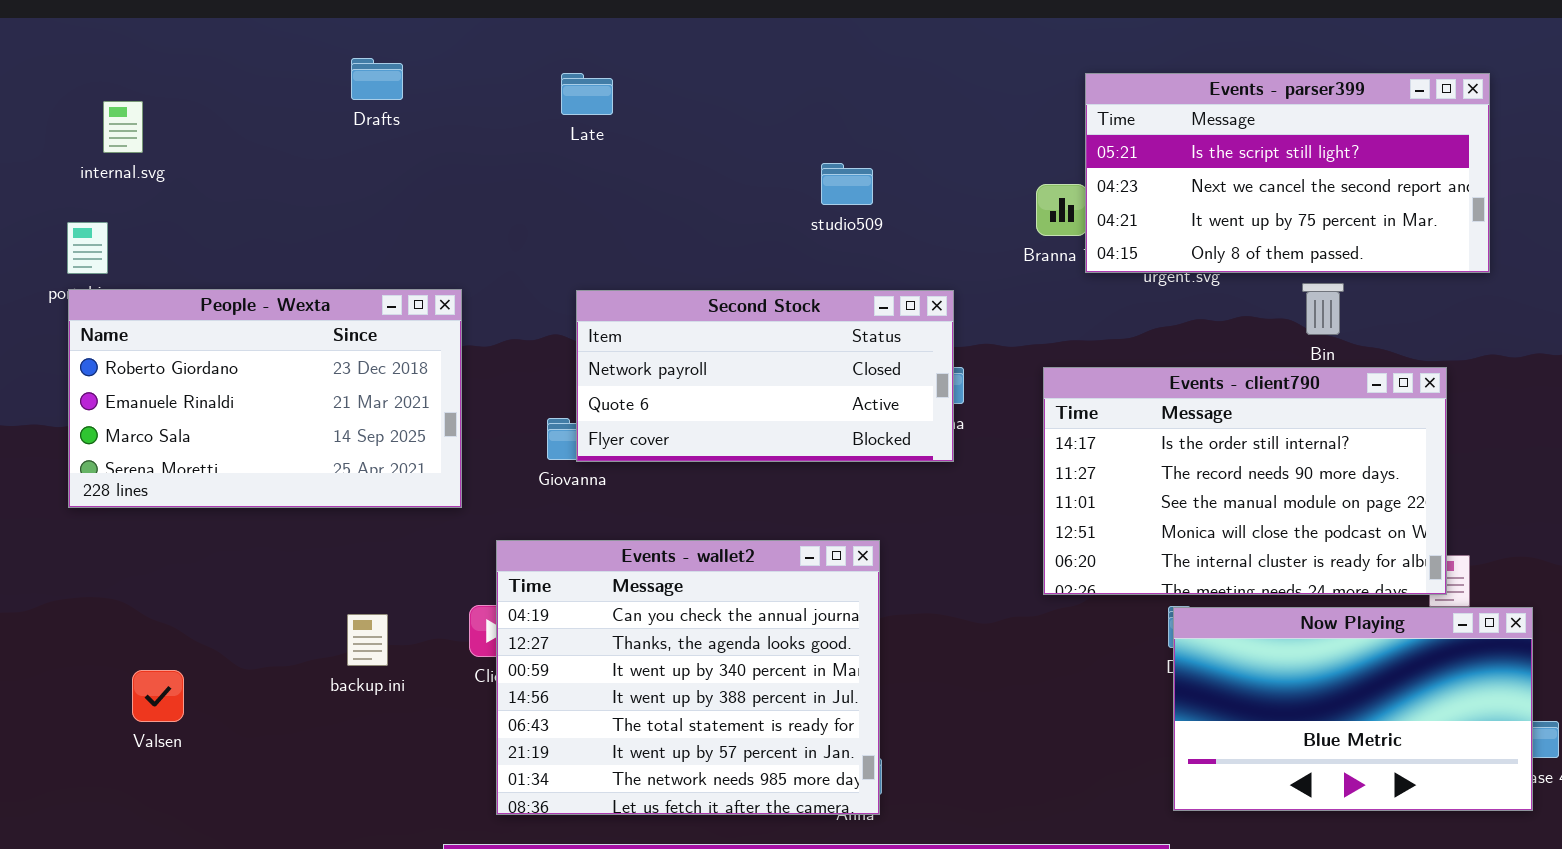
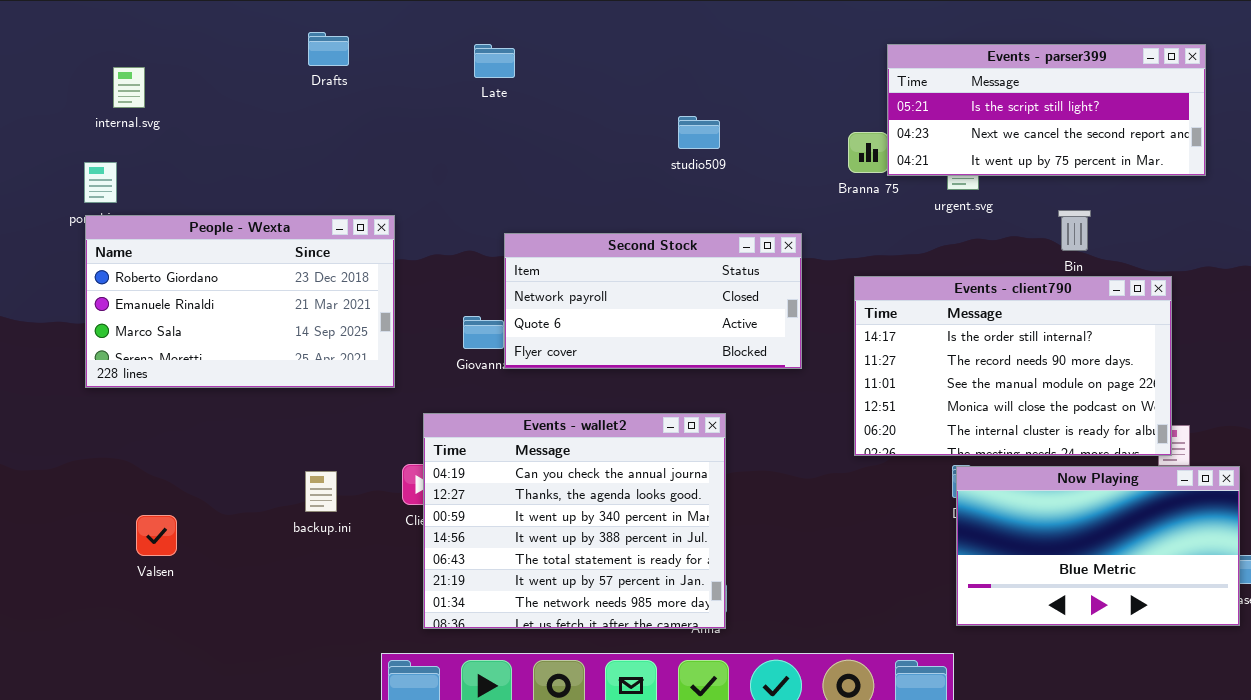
Events - parser399: [1085,73,1490,273] -> [887,44,1206,176], resized
Second Stock: [576,290,954,462] -> [504,233,802,369], moved

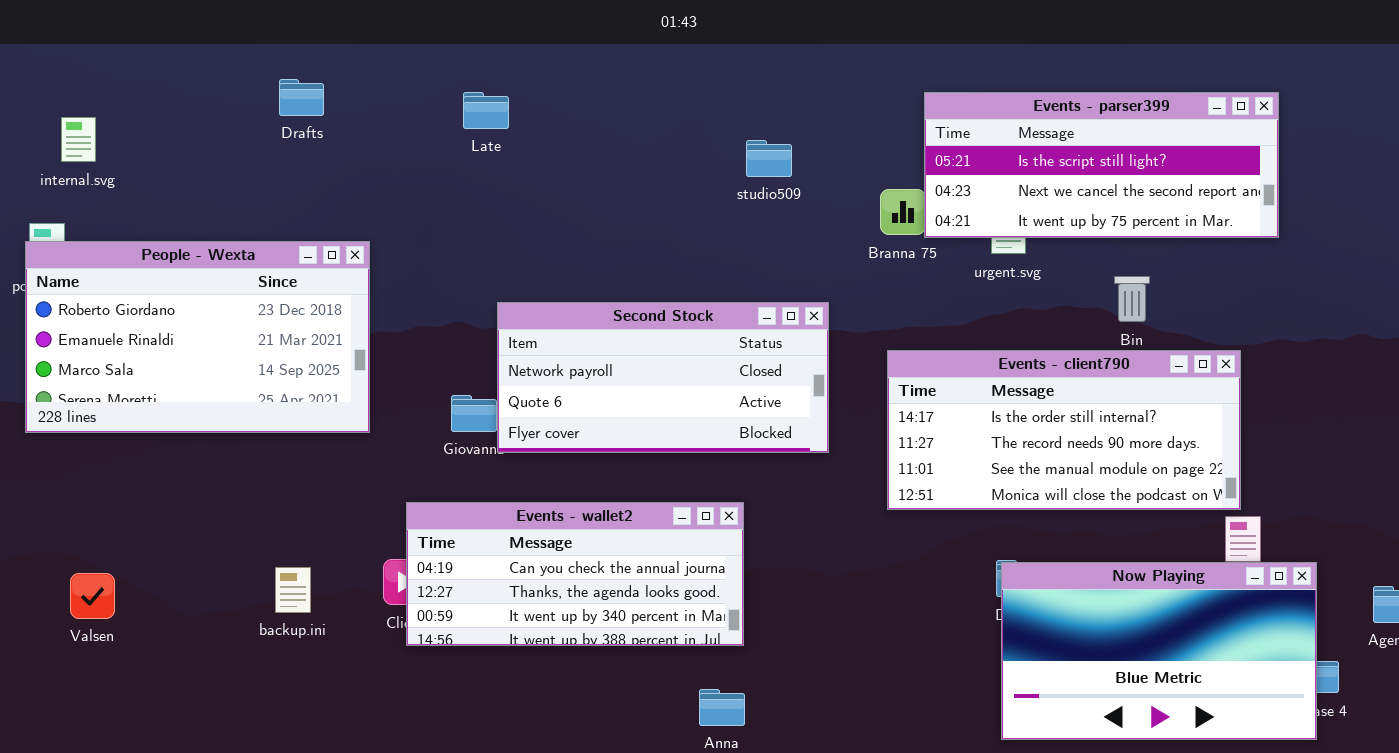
studio509: [678,116,720,149] -> [746,140,792,177], moved
People - Wexta: [85,215,395,388] -> [25,241,370,433], moved
Events - client790: [854,276,1172,456] -> [887,350,1241,510], resized
Events - wallet2: [423,413,726,629] -> [406,502,744,646], resized
Valsen: [136,515,177,556] -> [70,573,115,619], moved

